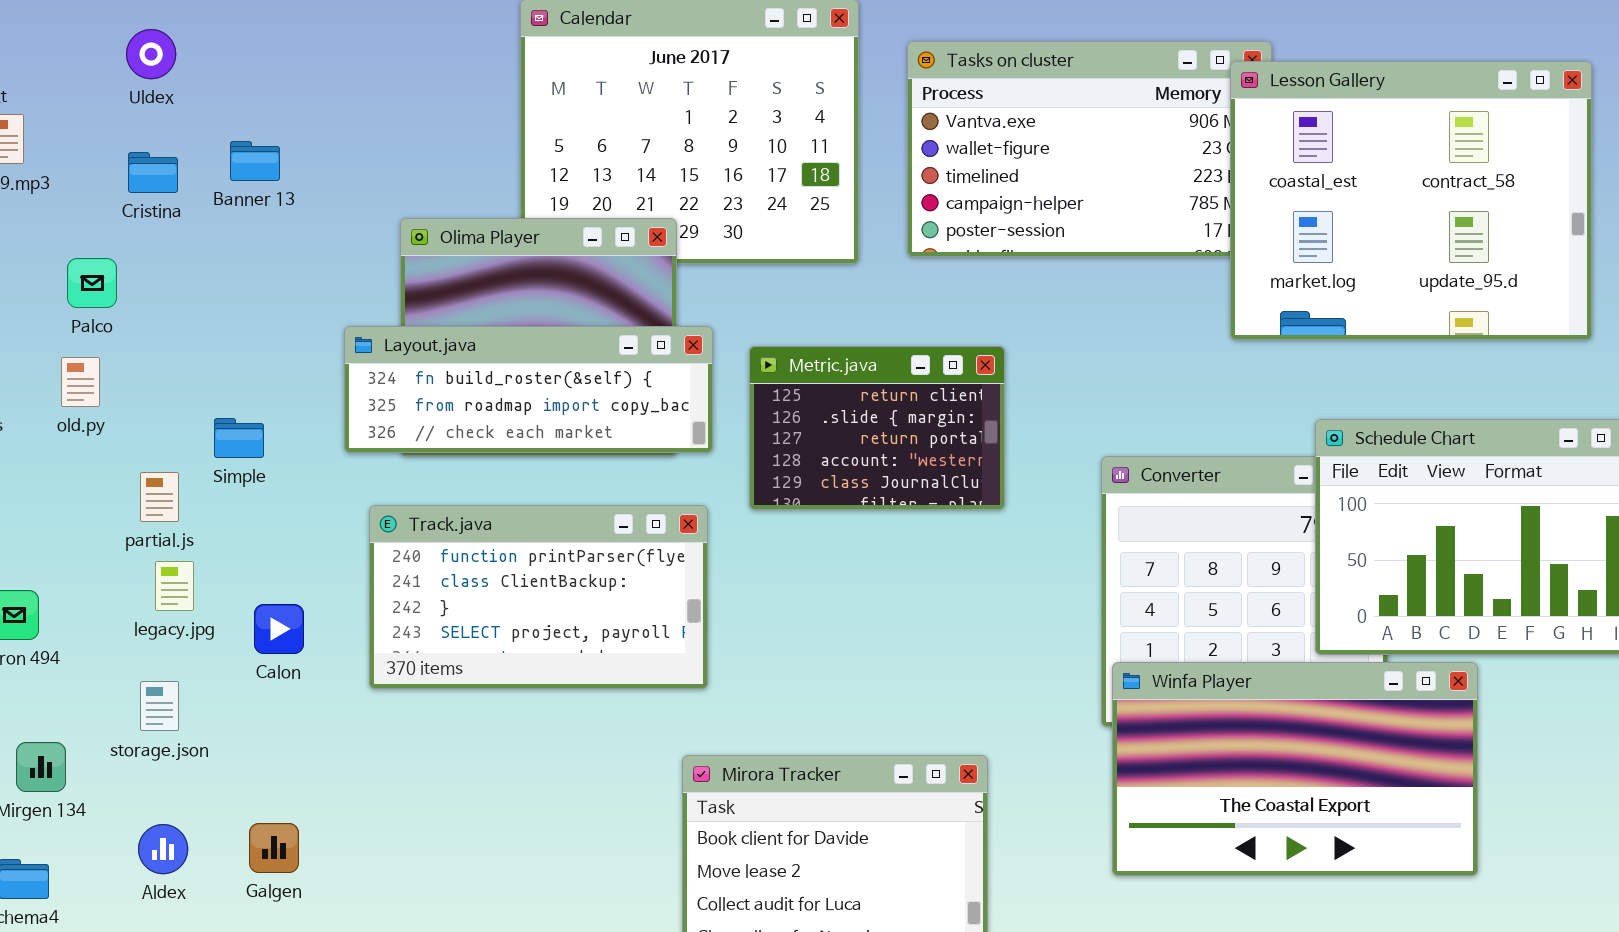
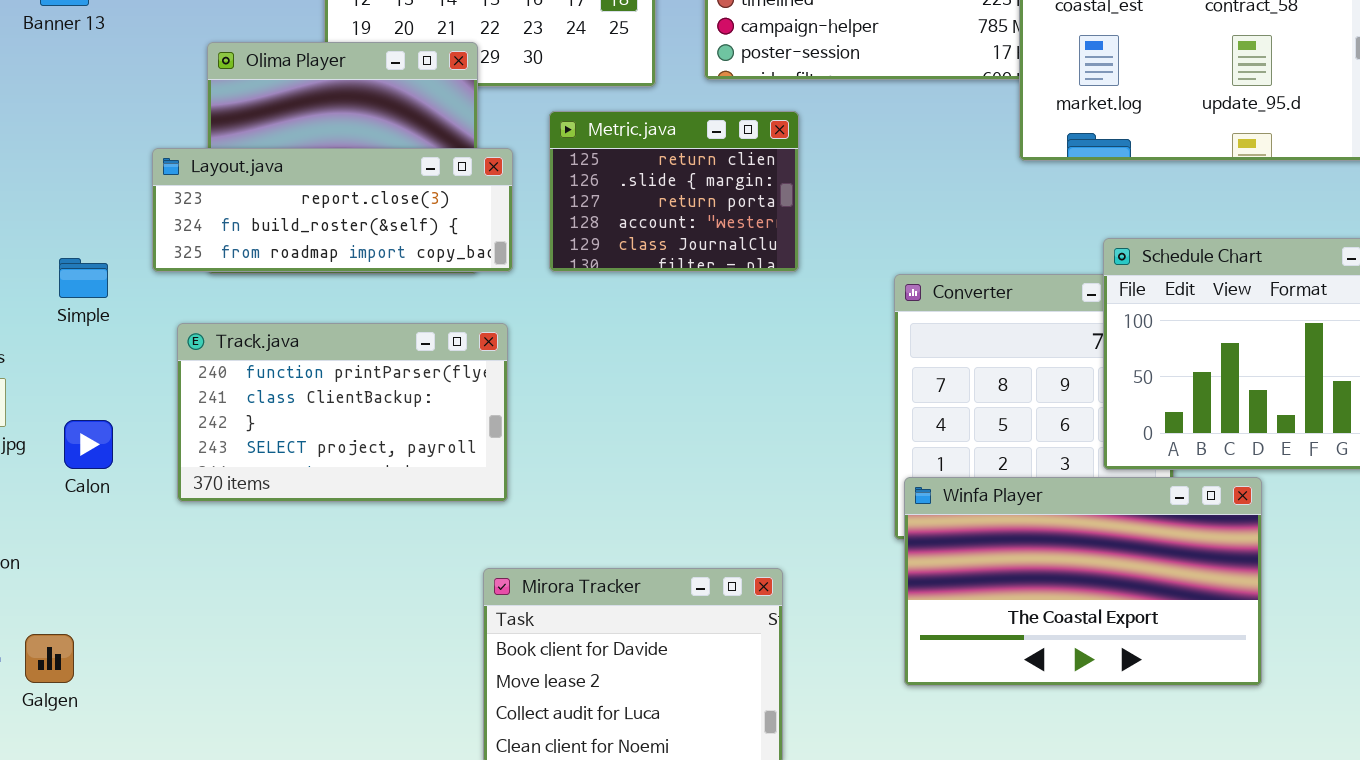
Layout.java: [344,326,713,453] -> [152,148,513,272], scrolled up 1 row
Metric.java: [749,346,1005,510] -> [549,111,799,272], moved
Simple: [214,418,264,458] -> [59,258,108,298], moved
Galgen: [249,823,299,873] -> [25,634,74,683], moved

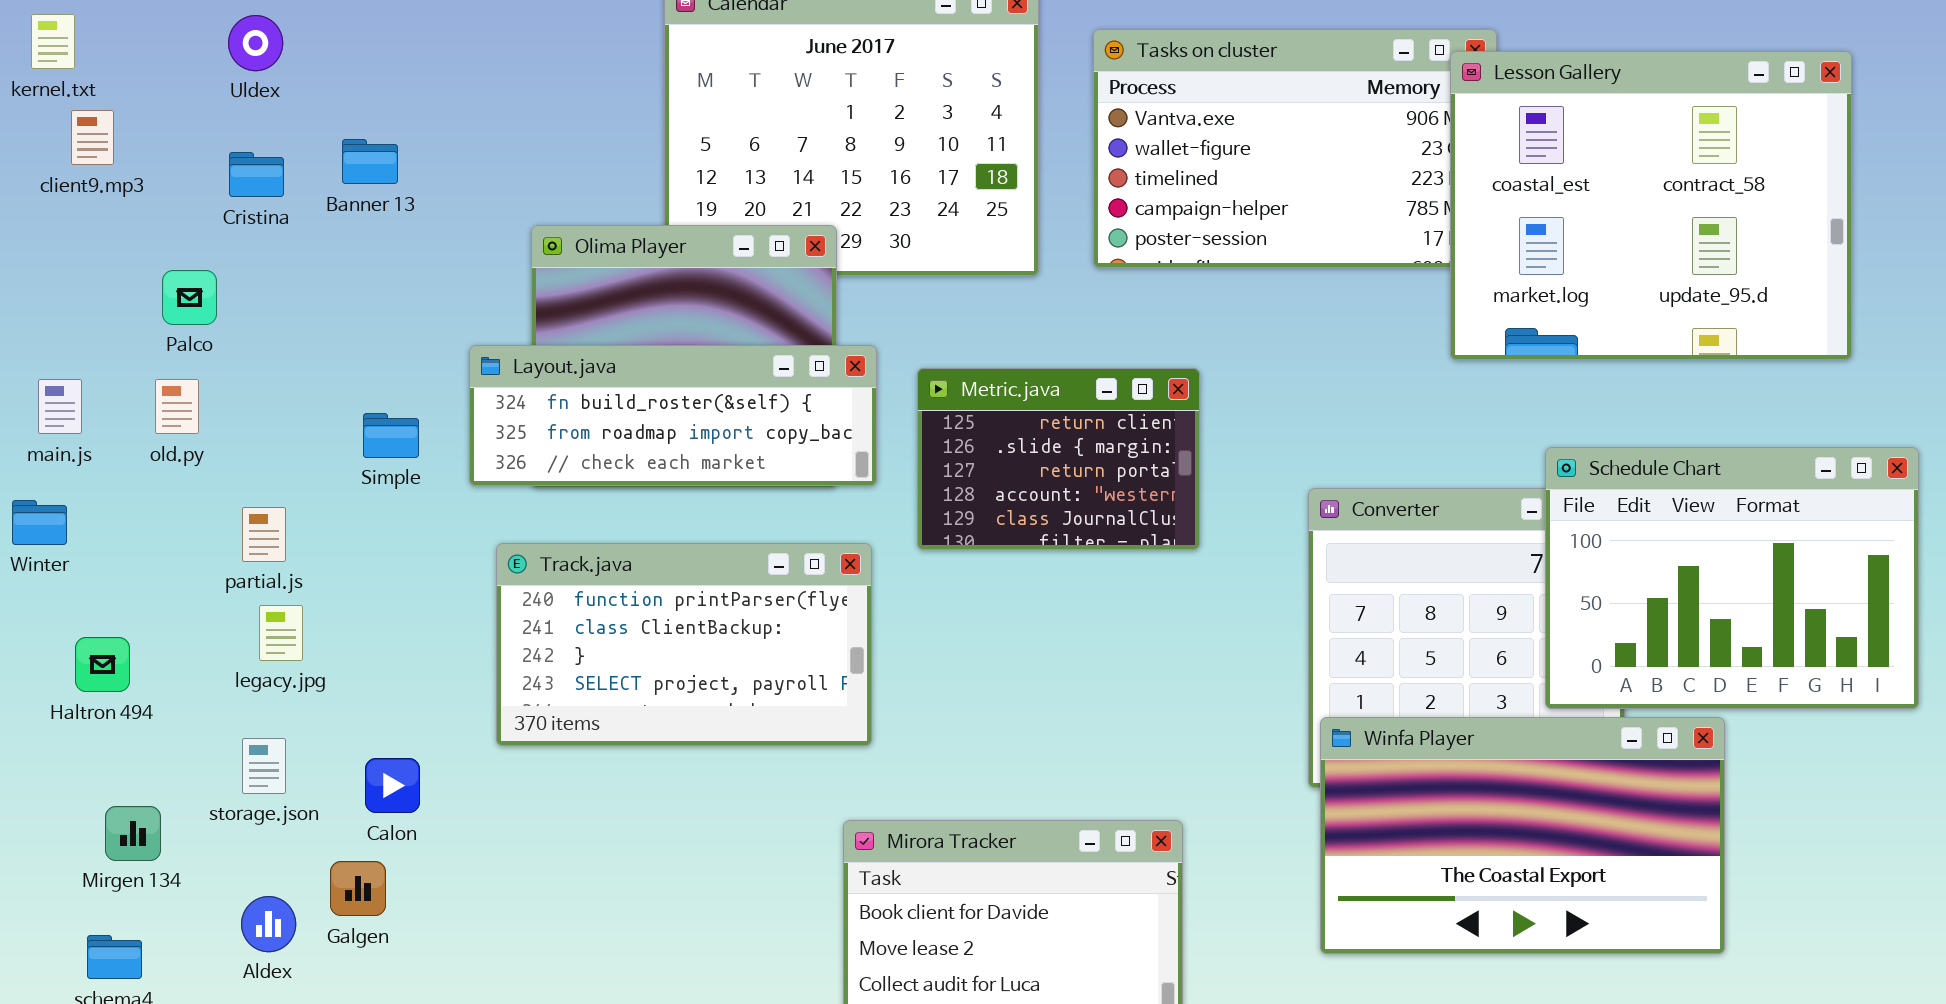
Metric.java: [549,111,799,272] -> [917,368,1200,550], moved
Layout.java: [152,148,513,272] -> [469,345,877,486], scrolled down 1 row
Simple: [59,258,108,298] -> [363,413,419,458], moved
Calon: [64,420,113,469] -> [365,758,420,813], moved
Galgen: [25,634,74,683] -> [330,861,386,916], moved

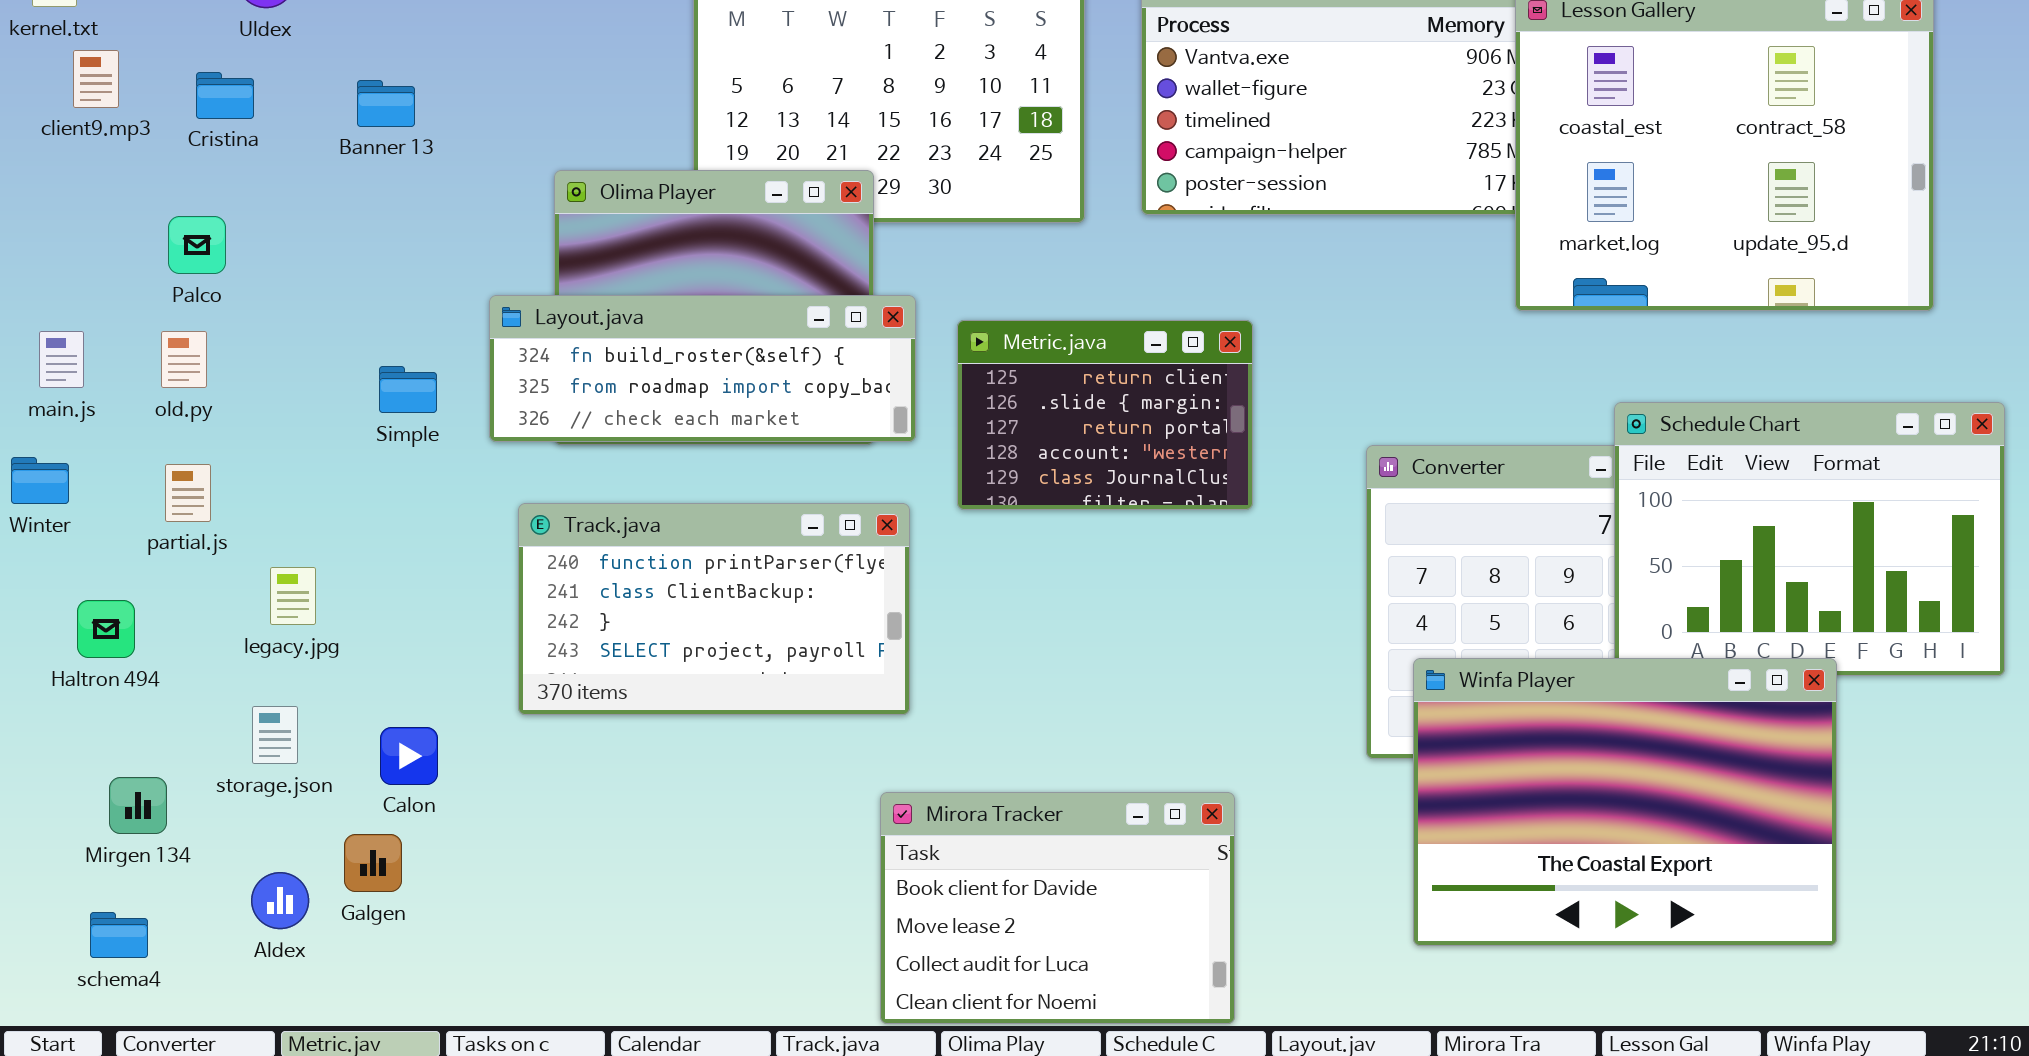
Cristina: [229,152,284,197] -> [196,72,254,119], moved
partial.js: [242,507,286,562] -> [165,464,211,522], moved
Winfa Player: [1320,717,1725,954] -> [1413,658,1837,946], moved, resized

